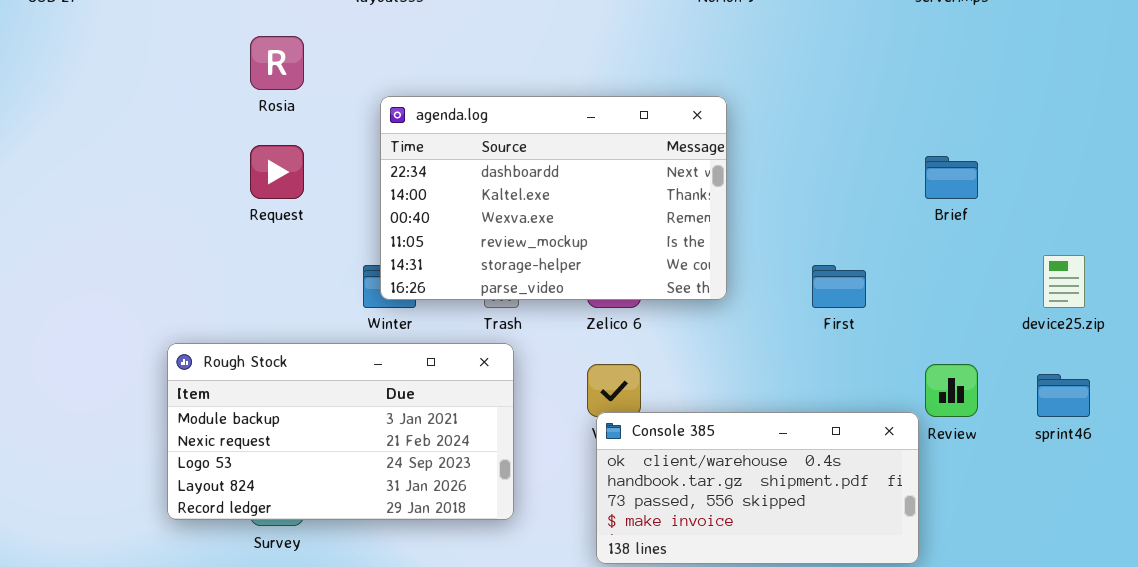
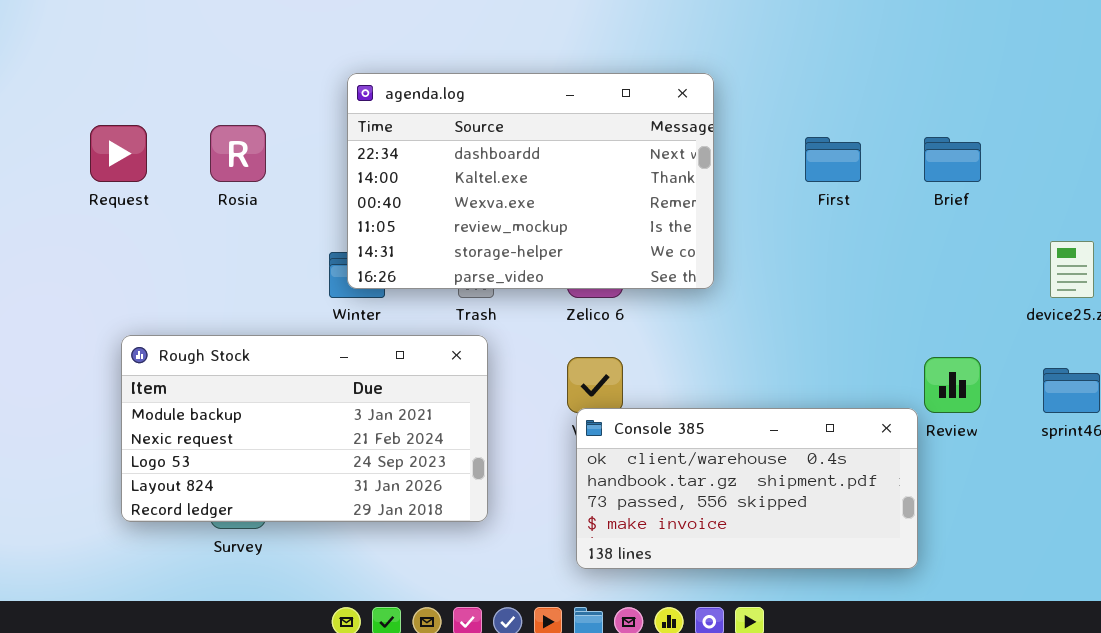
Rosia: [250,36,304,90] -> [210,125,266,182], moved
Request: [250,145,304,199] -> [90,125,147,182], moved
First: [812,265,866,308] -> [805,137,861,182], moved

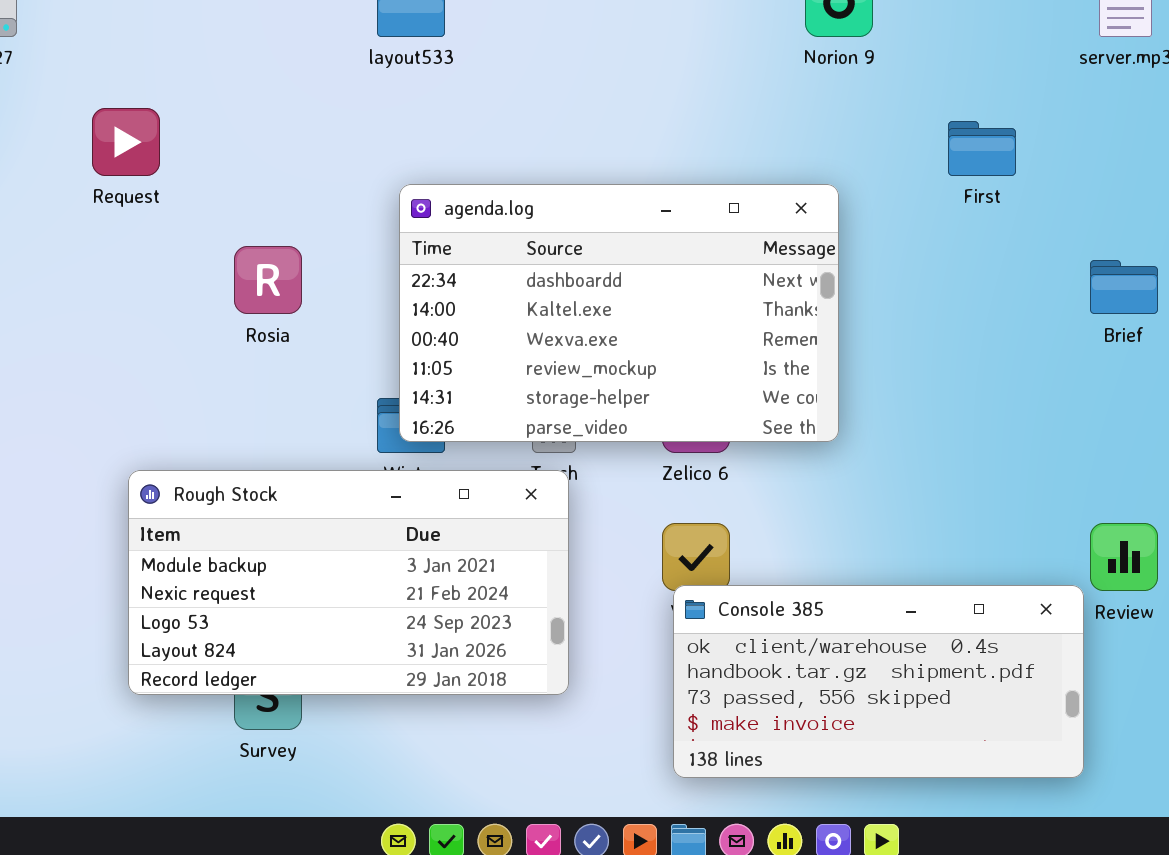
Request: [90,125,147,182] -> [92,108,160,176], moved
First: [805,137,861,182] -> [948,121,1016,176], moved
Rough Stock: [121,335,488,522] -> [128,470,569,695], moved

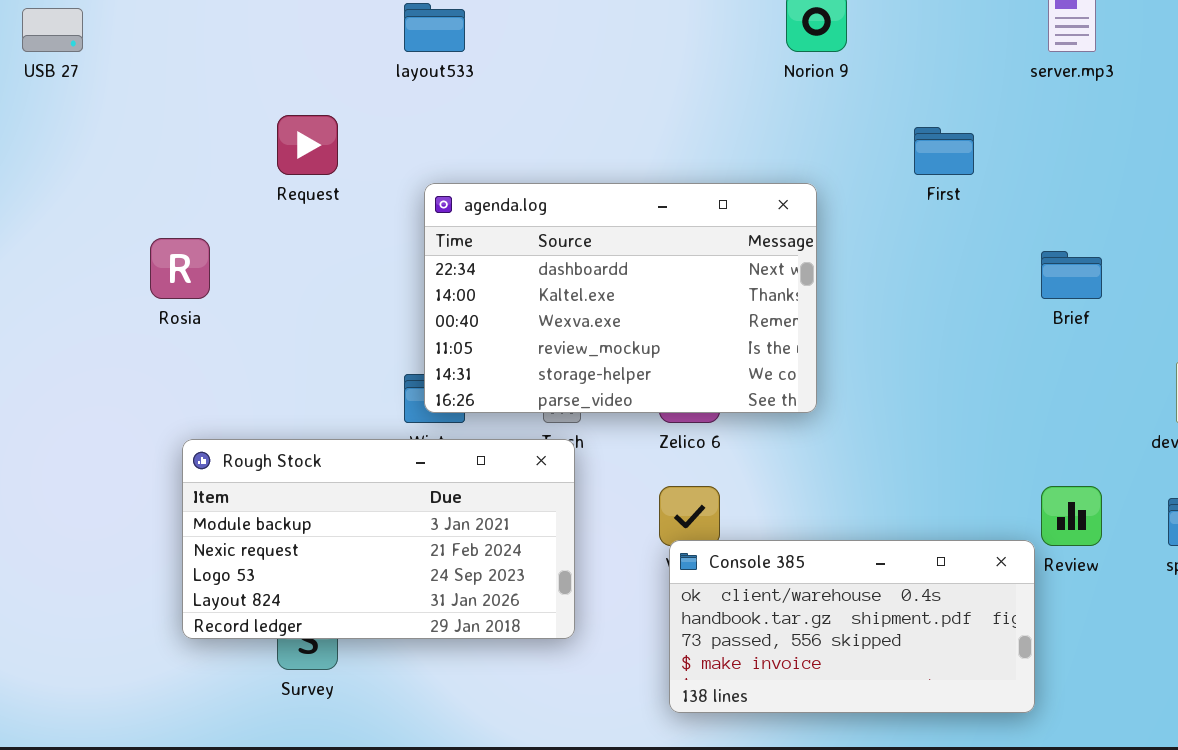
Request: [92,108,160,176] -> [277,115,338,175], moved
Rosia: [234,246,302,314] -> [150,238,210,299], moved

